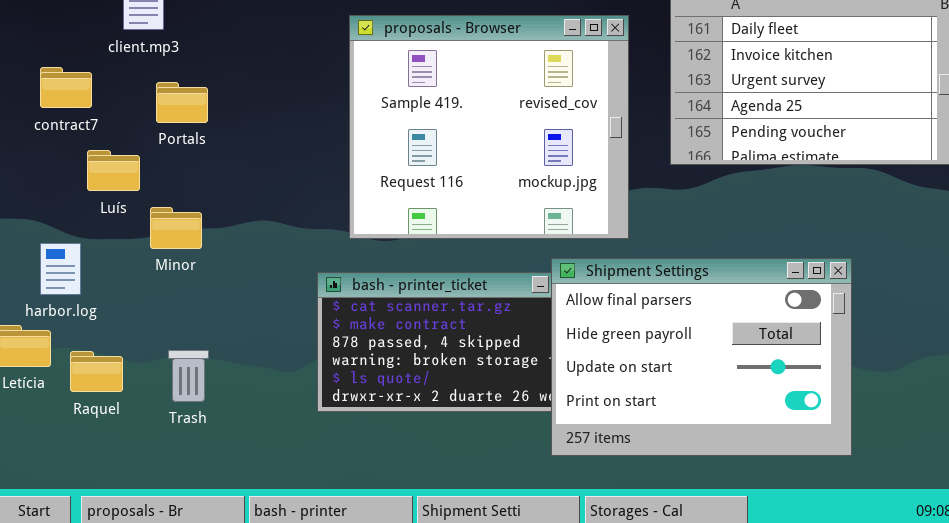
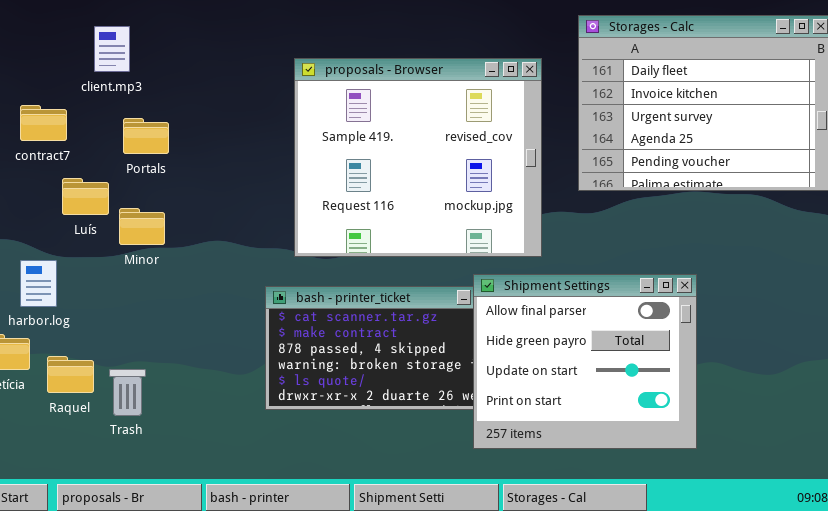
Minor: [150,207,202,249] -> [119,208,165,245], moved
Shipment Settings: [551,258,852,456] -> [473,274,697,449], resized
Trash: [168,350,209,402] -> [109,369,146,416], moved

